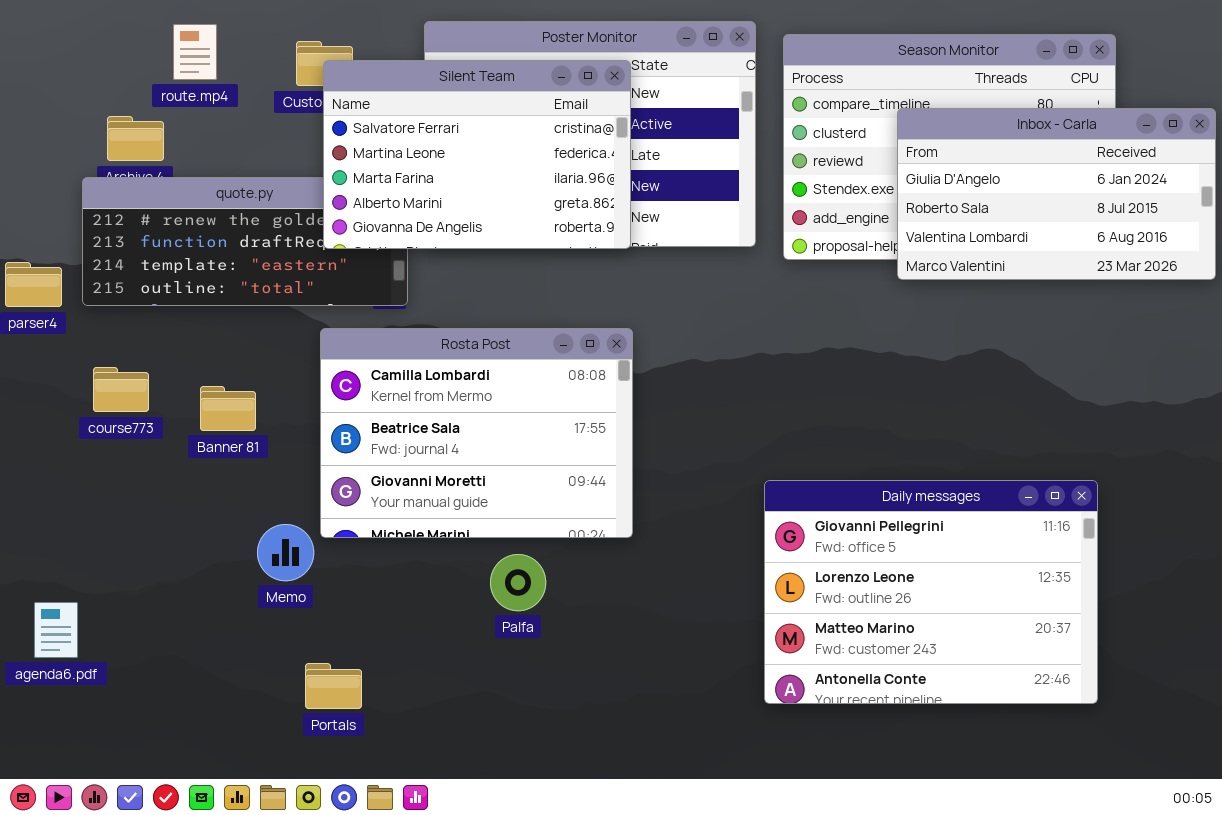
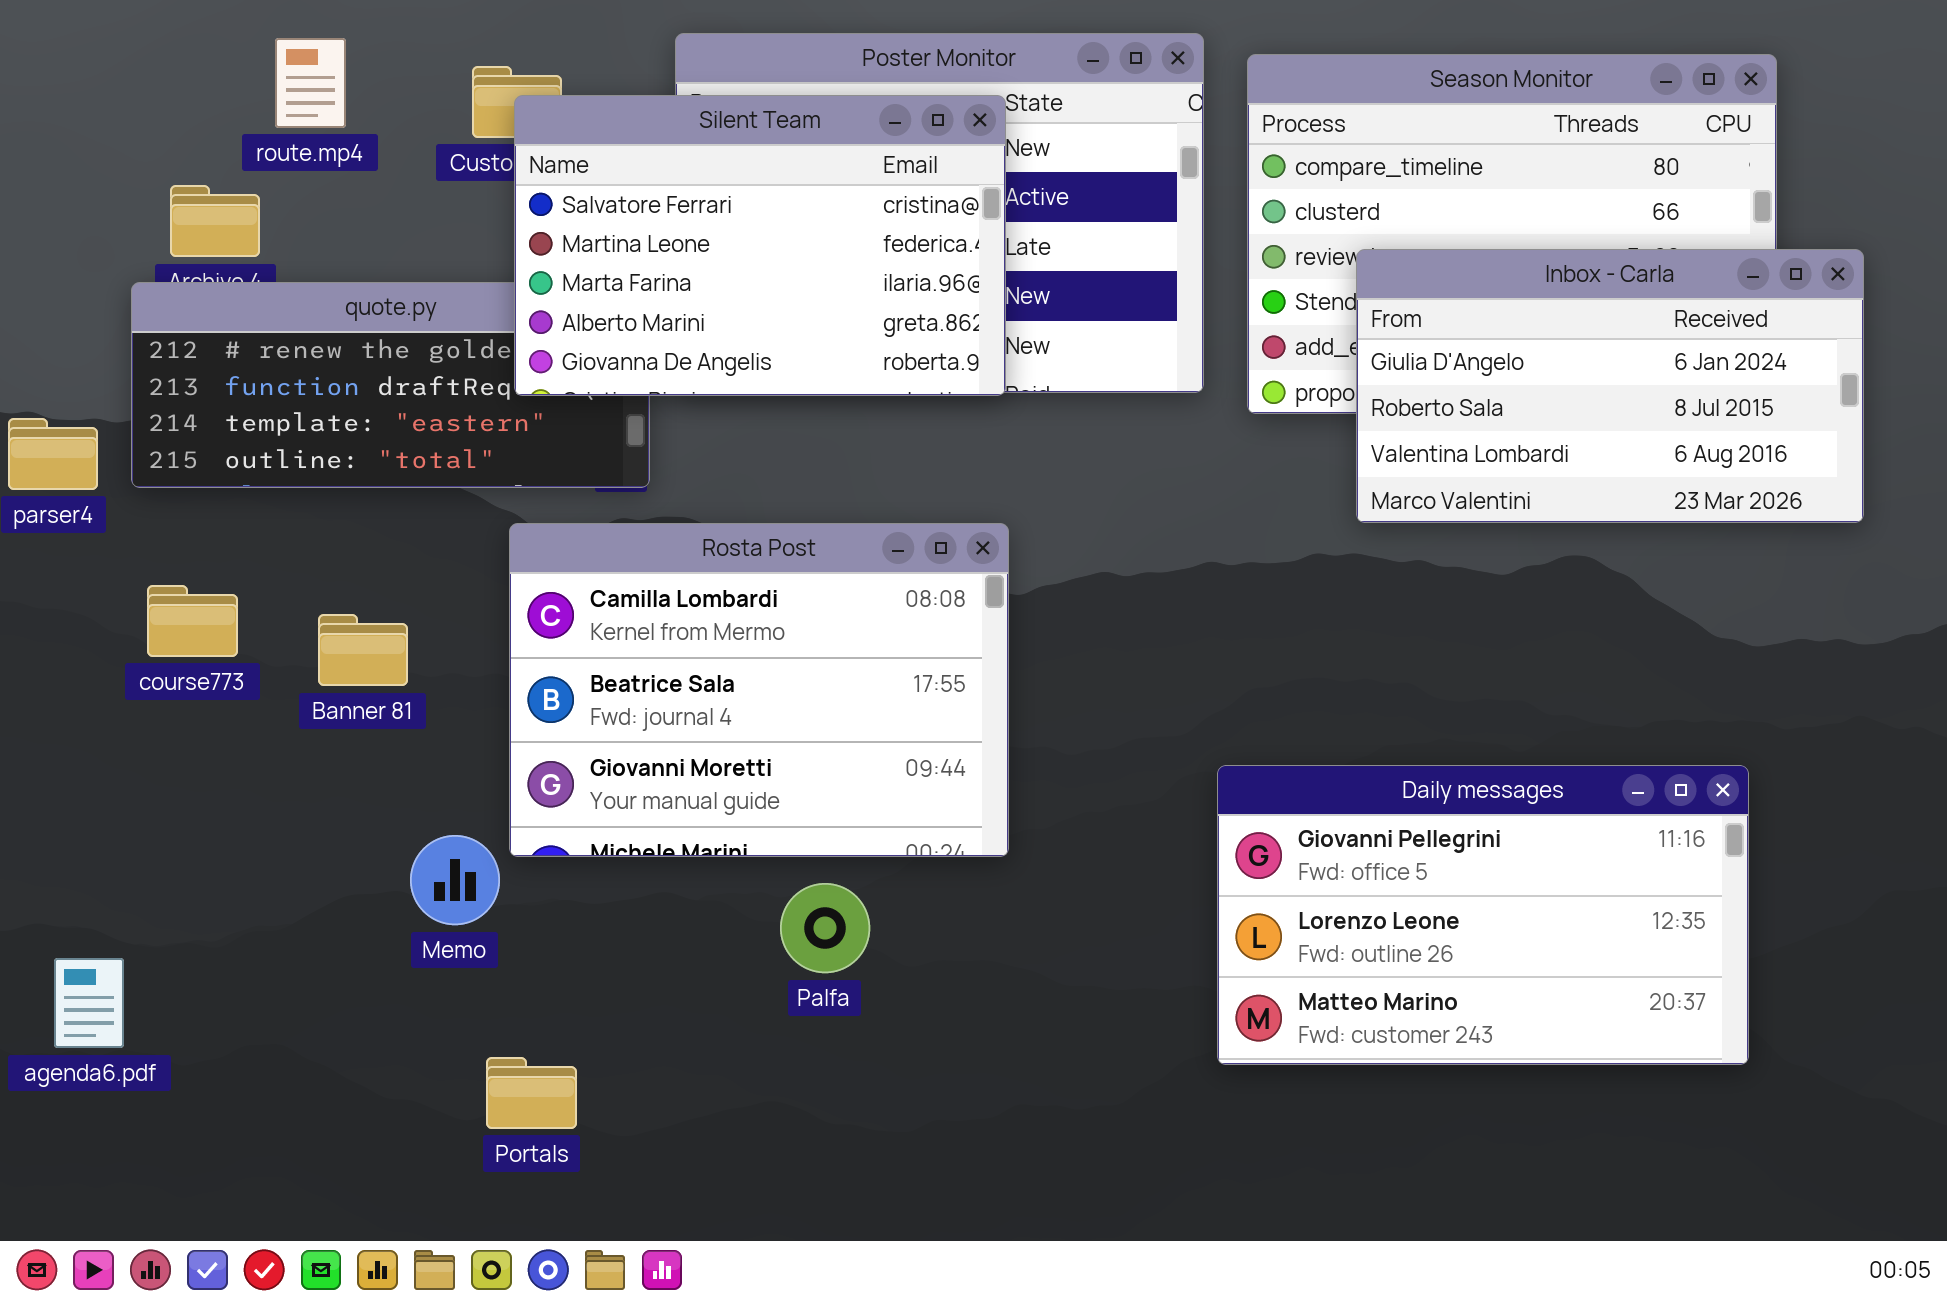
Inbox - Carla: [897,108,1216,280] -> [1356,249,1864,523], moved
Daily messages: [764,480,1098,704] -> [1217,765,1749,1065], resized

